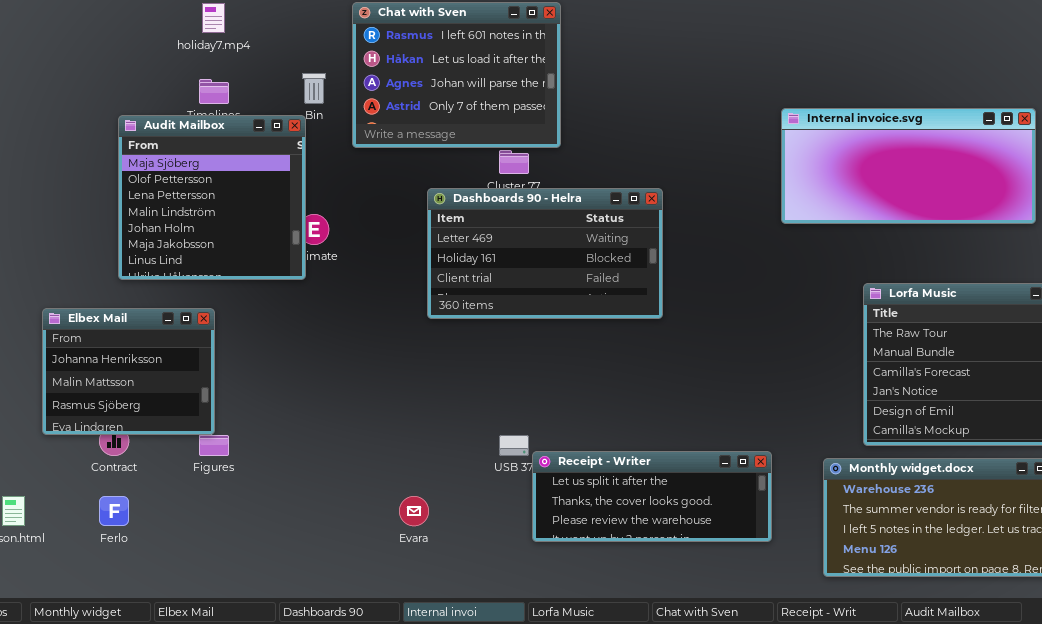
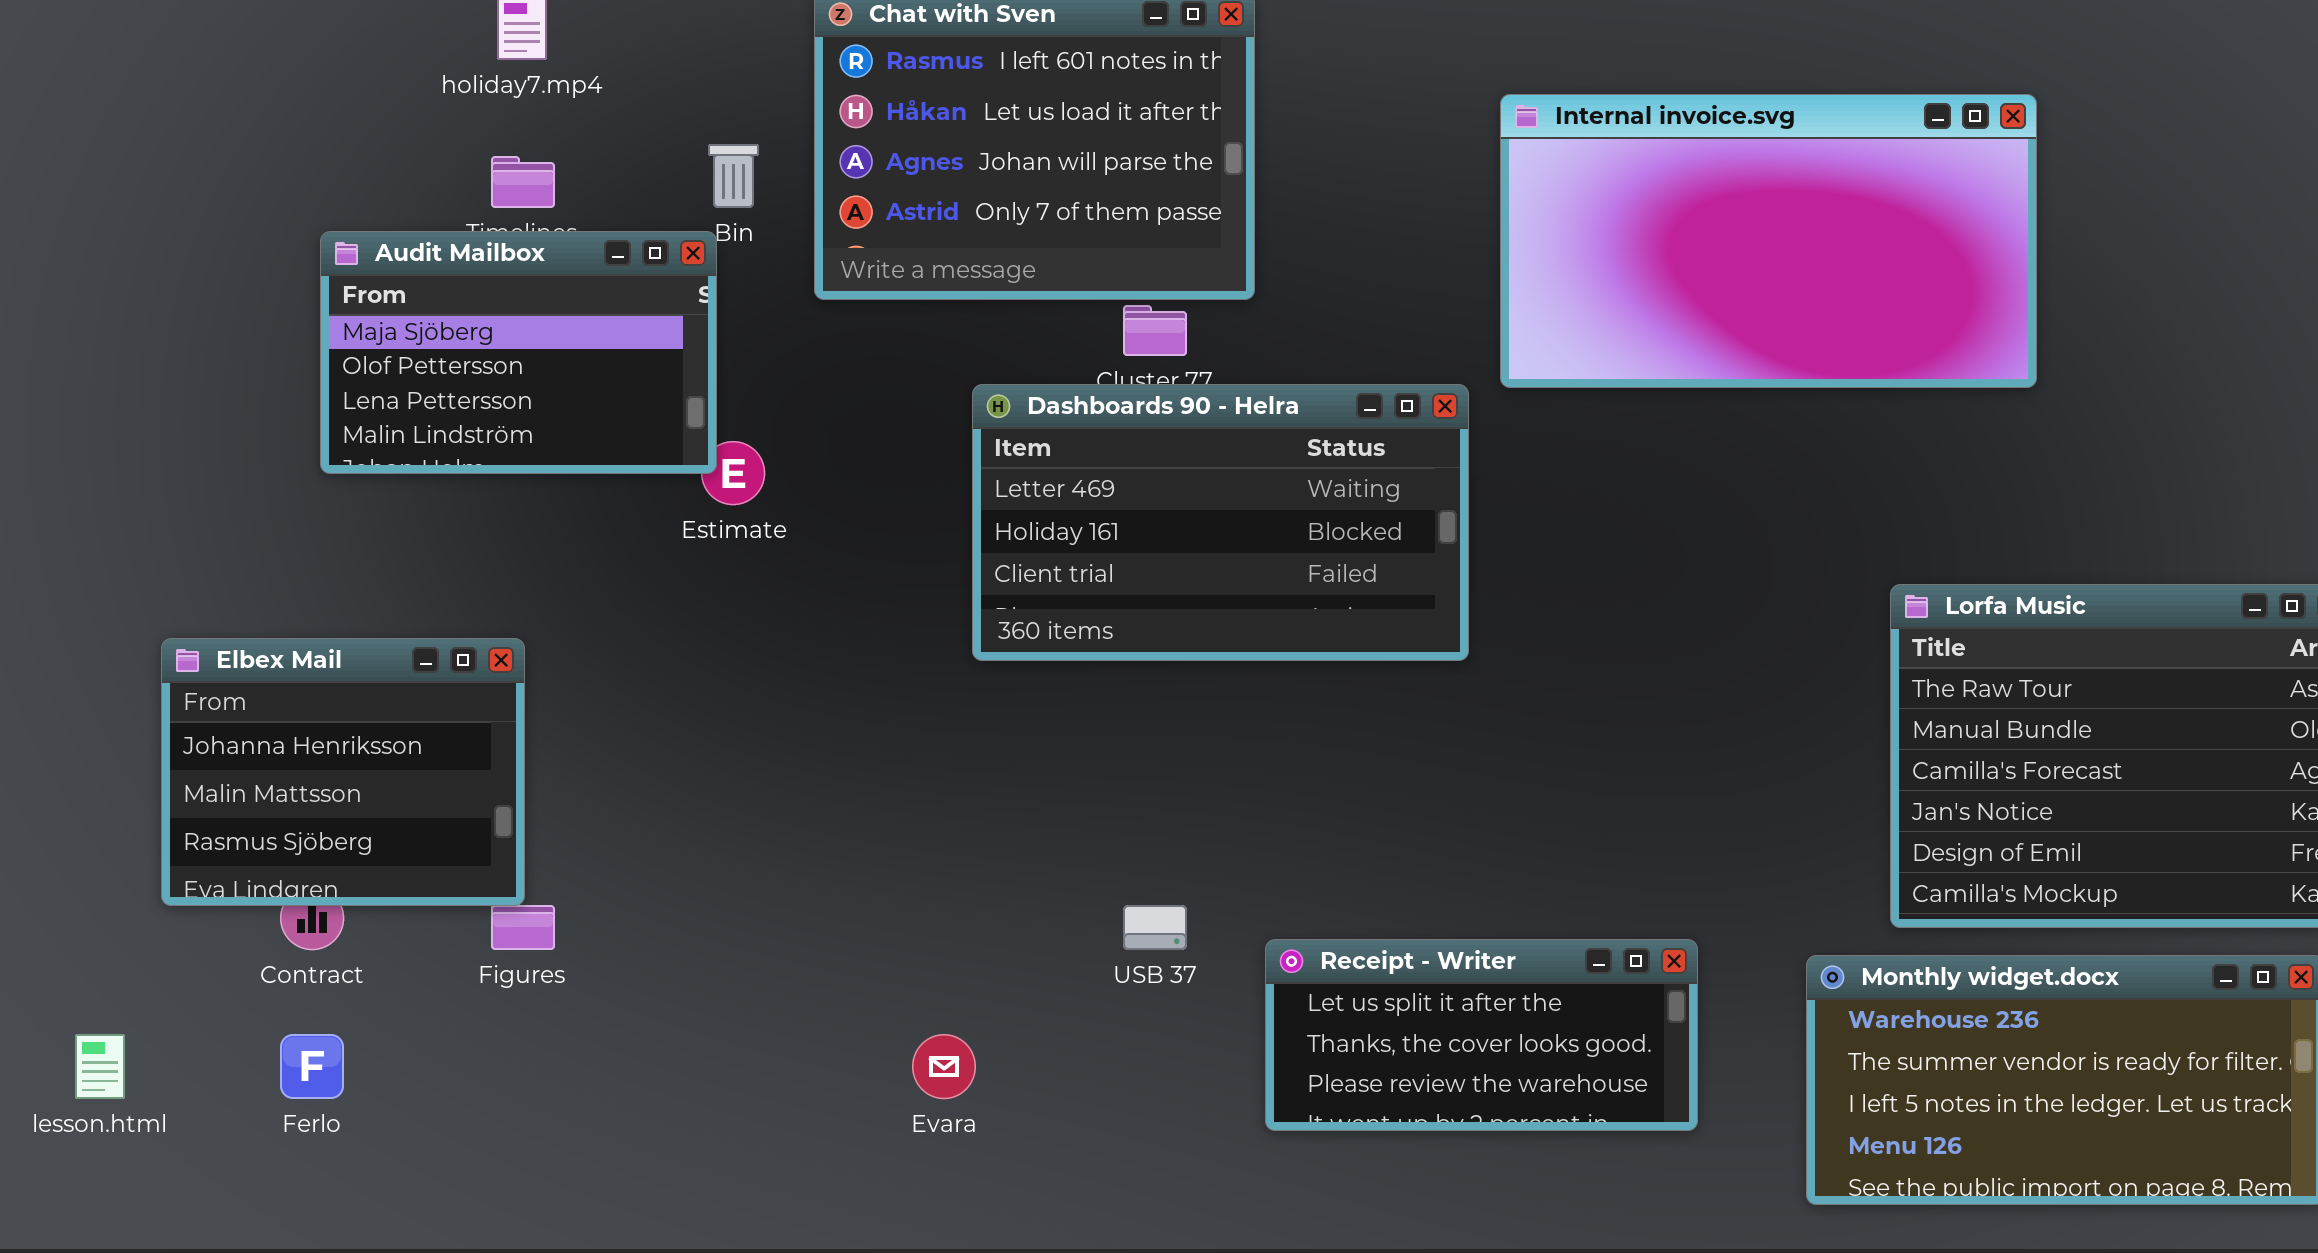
Internal invoice.svg: [781,108,1036,224] -> [1500,94,2037,388], moved, resized
Audit Mailbox: [118,115,306,280] -> [320,231,717,474], resized
Receipt - Writer: [532,451,772,542] -> [1265,939,1698,1131], resized

